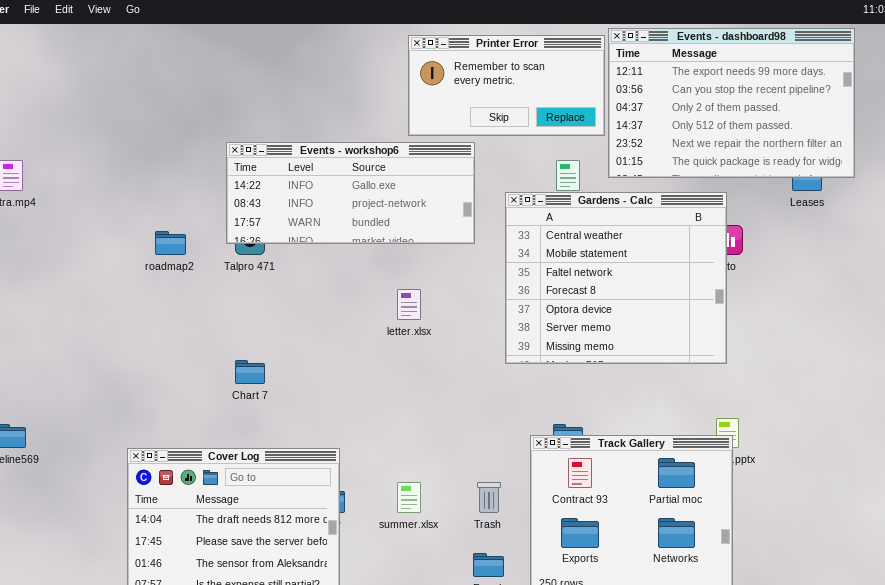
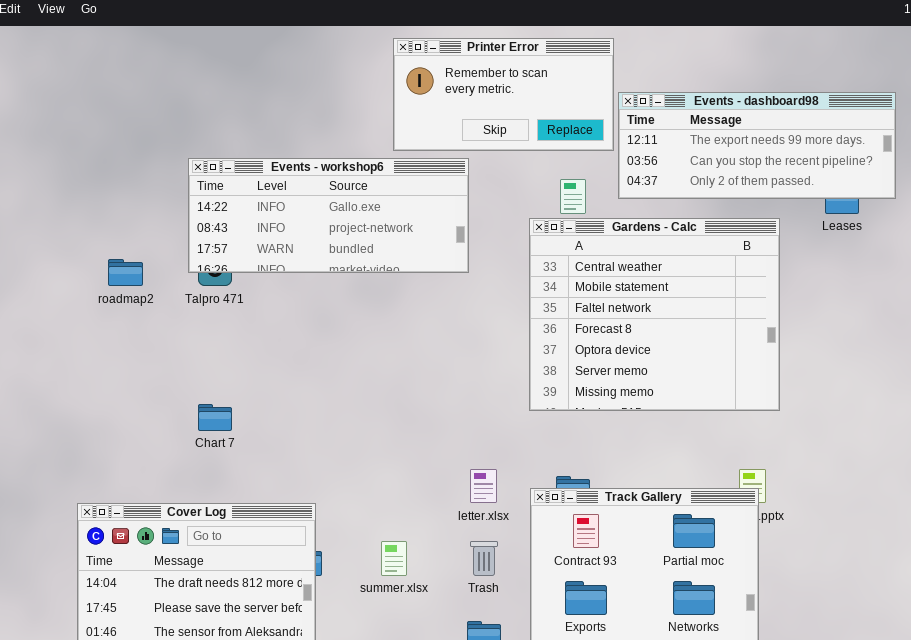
Events - dashboard98: [608,28,855,178] -> [618,92,896,199], resized
Gardens - Calc: [505,192,727,364] -> [529,218,780,411], moved
letter.xlsx: [397,289,421,320] -> [470,469,497,503], moved

